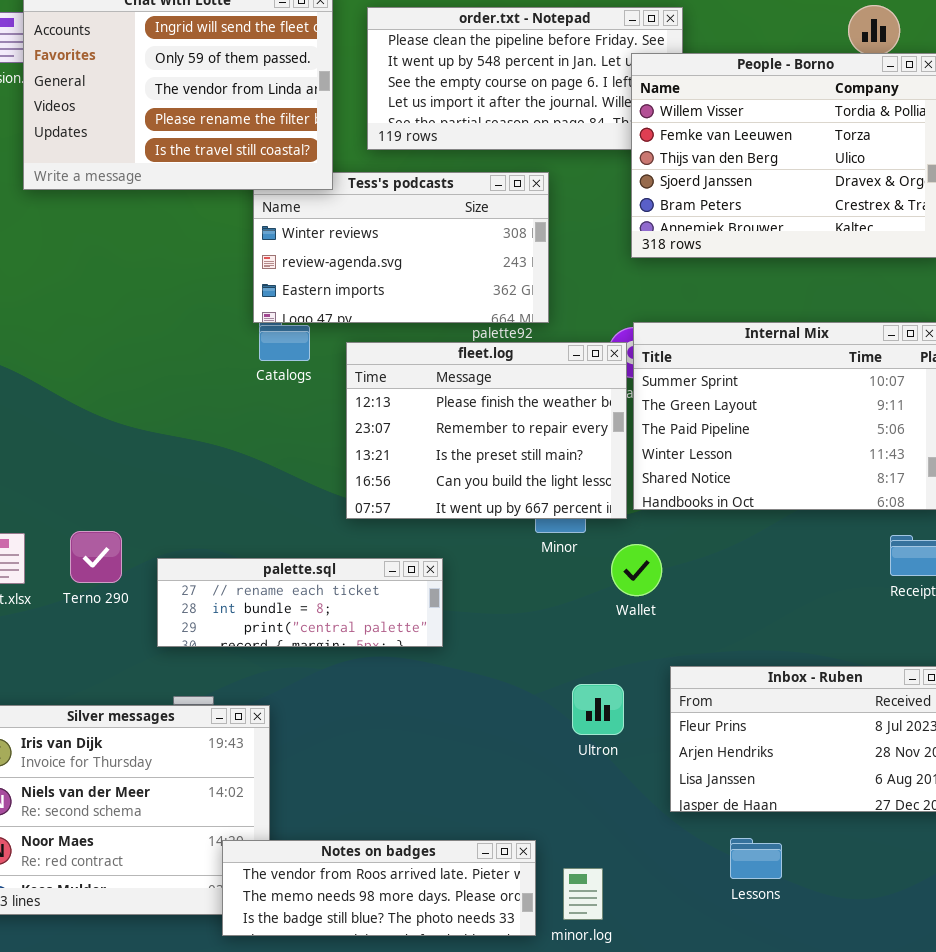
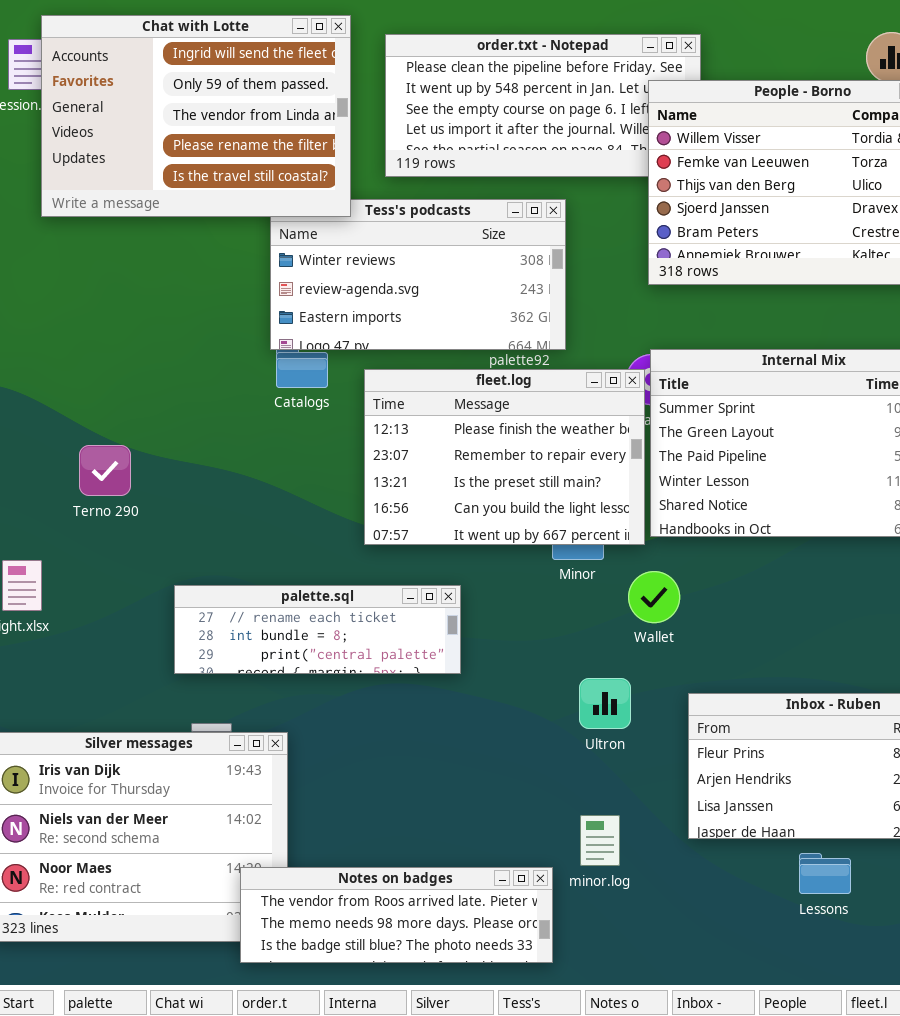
Terno 290: [70,531,122,583] -> [79,445,131,496], moved
Ultron: [572,684,624,735] -> [579,678,631,729], moved
Lessons: [730,838,782,879] -> [799,853,851,894], moved
minor.log: [563,868,603,920] -> [580,815,620,866], moved

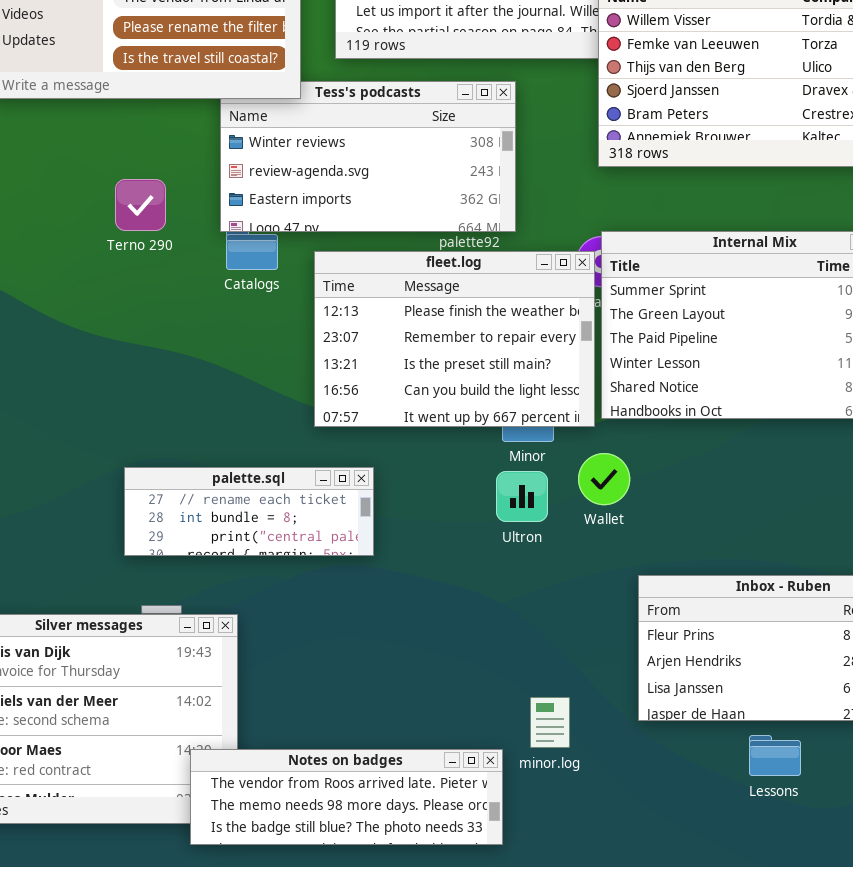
Terno 290: [79,445,131,496] -> [115,179,166,231], moved
palette.sql: [174,585,461,674] -> [124,467,374,556], resized
Ultron: [579,678,631,729] -> [496,471,548,522], moved

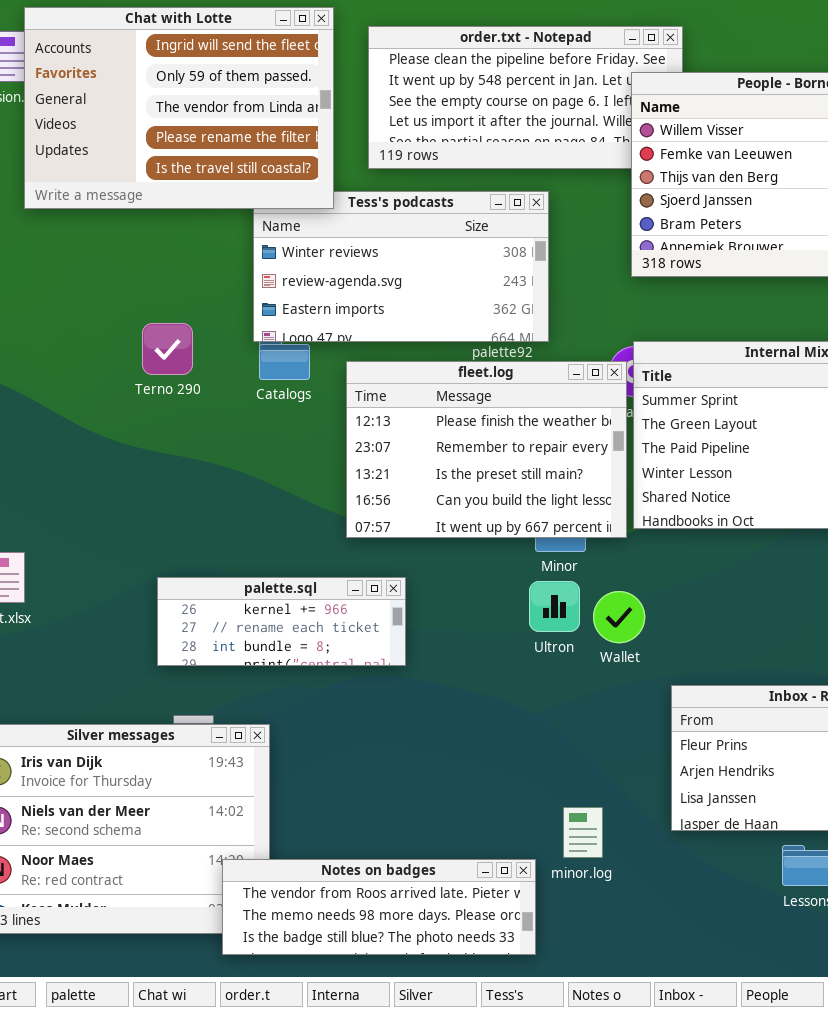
Terno 290: [115,179,166,231] -> [142,323,193,375], moved
Wallet: [578,453,630,505] -> [593,591,645,643], moved
palette.sql: [124,467,374,556] -> [157,577,406,666], scrolled up 1 row

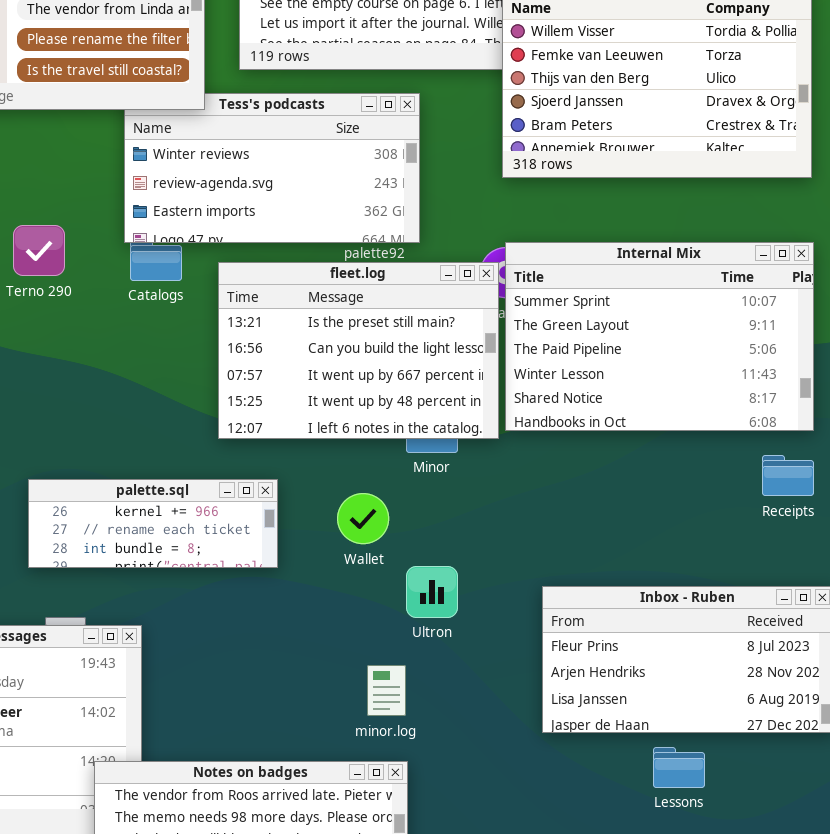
fleet.log: [346,361,627,538] -> [218,262,499,439], scrolled down 2 rows
Ultron: [529,581,580,632] -> [406,566,458,618], moved
Wallet: [593,591,645,643] -> [337,493,389,544], moved
minor.log: [563,807,603,858] -> [367,665,406,716], moved

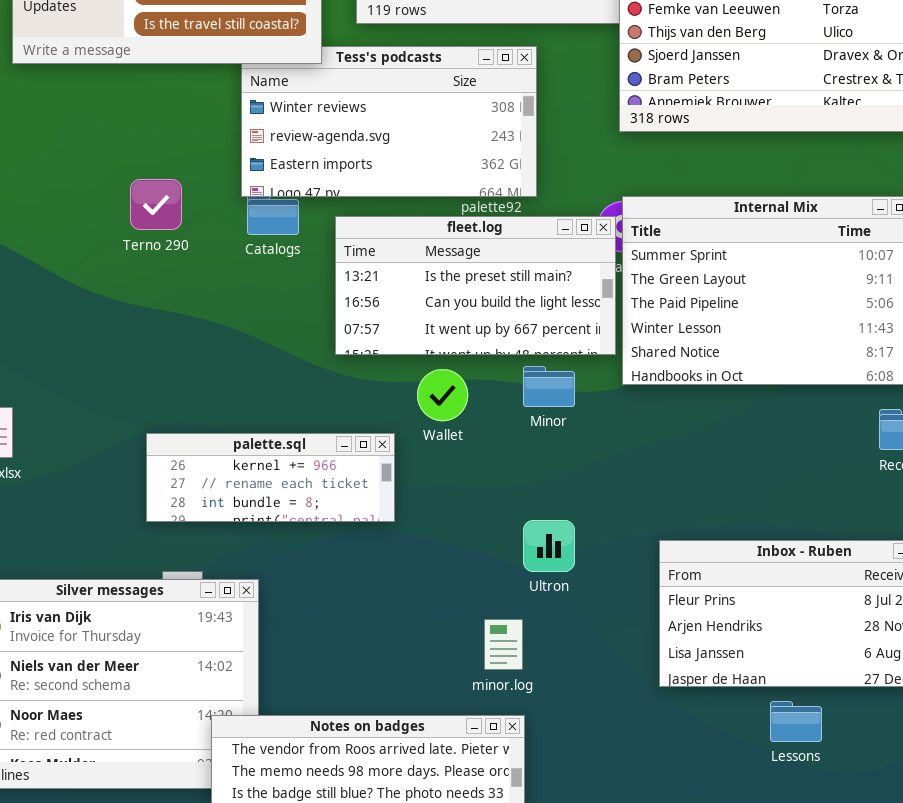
fleet.log: [218,262,499,439] -> [335,216,616,355], resized
Wallet: [337,493,389,544] -> [417,369,468,421], moved

